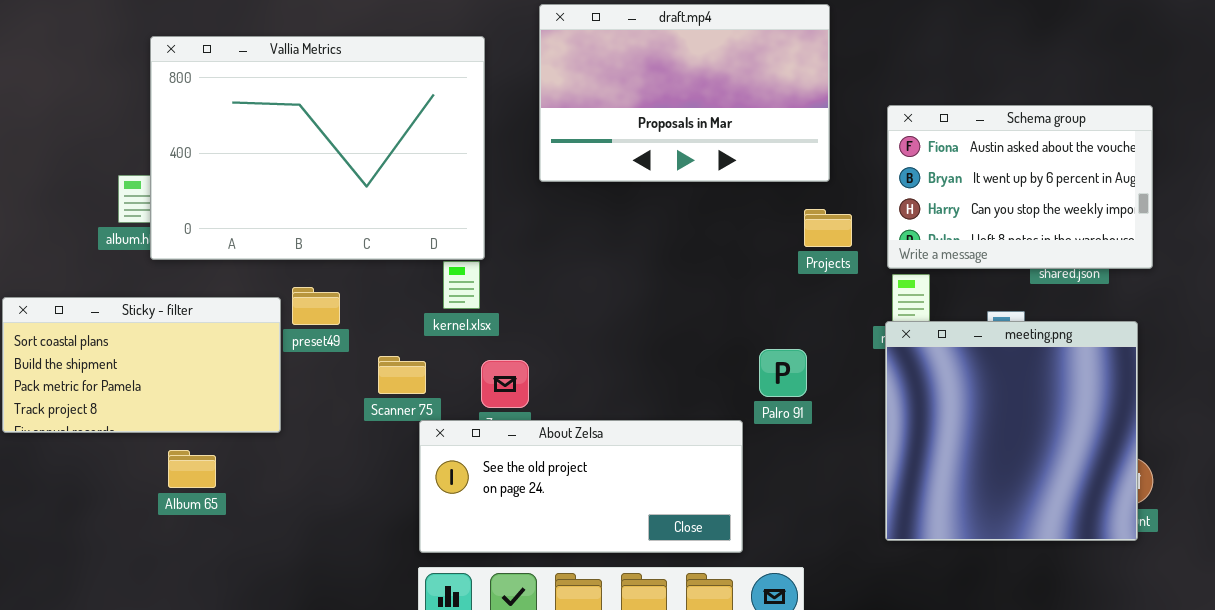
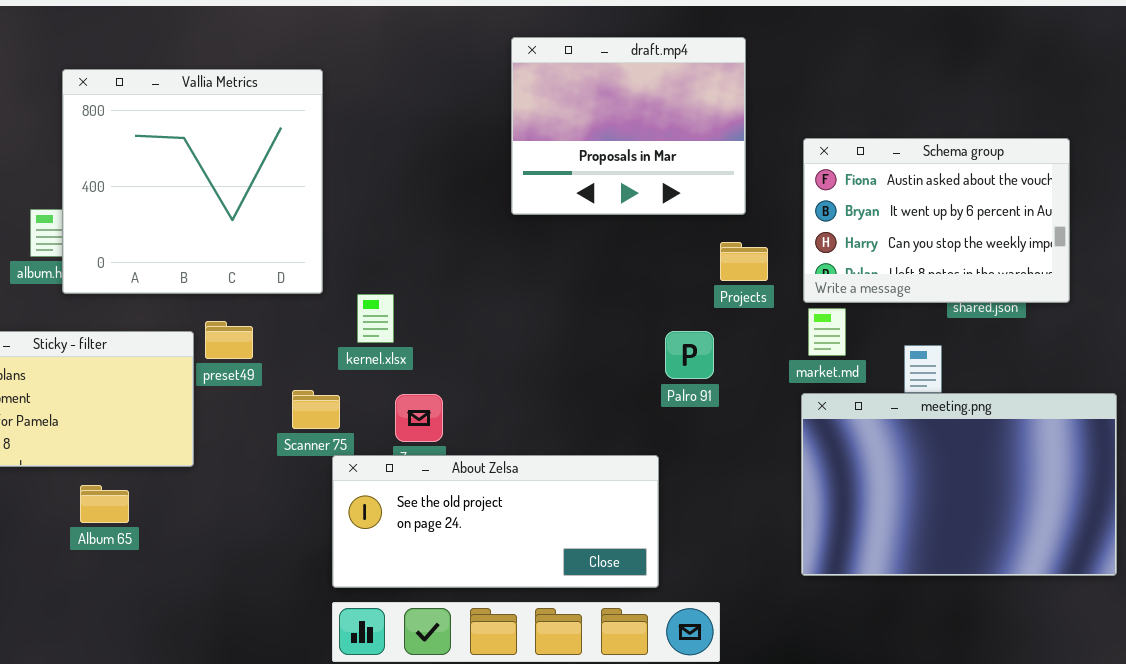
draft.mp4: [539,4,830,182] -> [511,37,746,215], resized
Vallia Metrics: [150,36,485,260] -> [62,69,323,294], resized
meeting.png: [885,321,1138,541] -> [801,393,1117,576], resized
Palro 91: [759,349,807,397] -> [665,331,714,379], moved

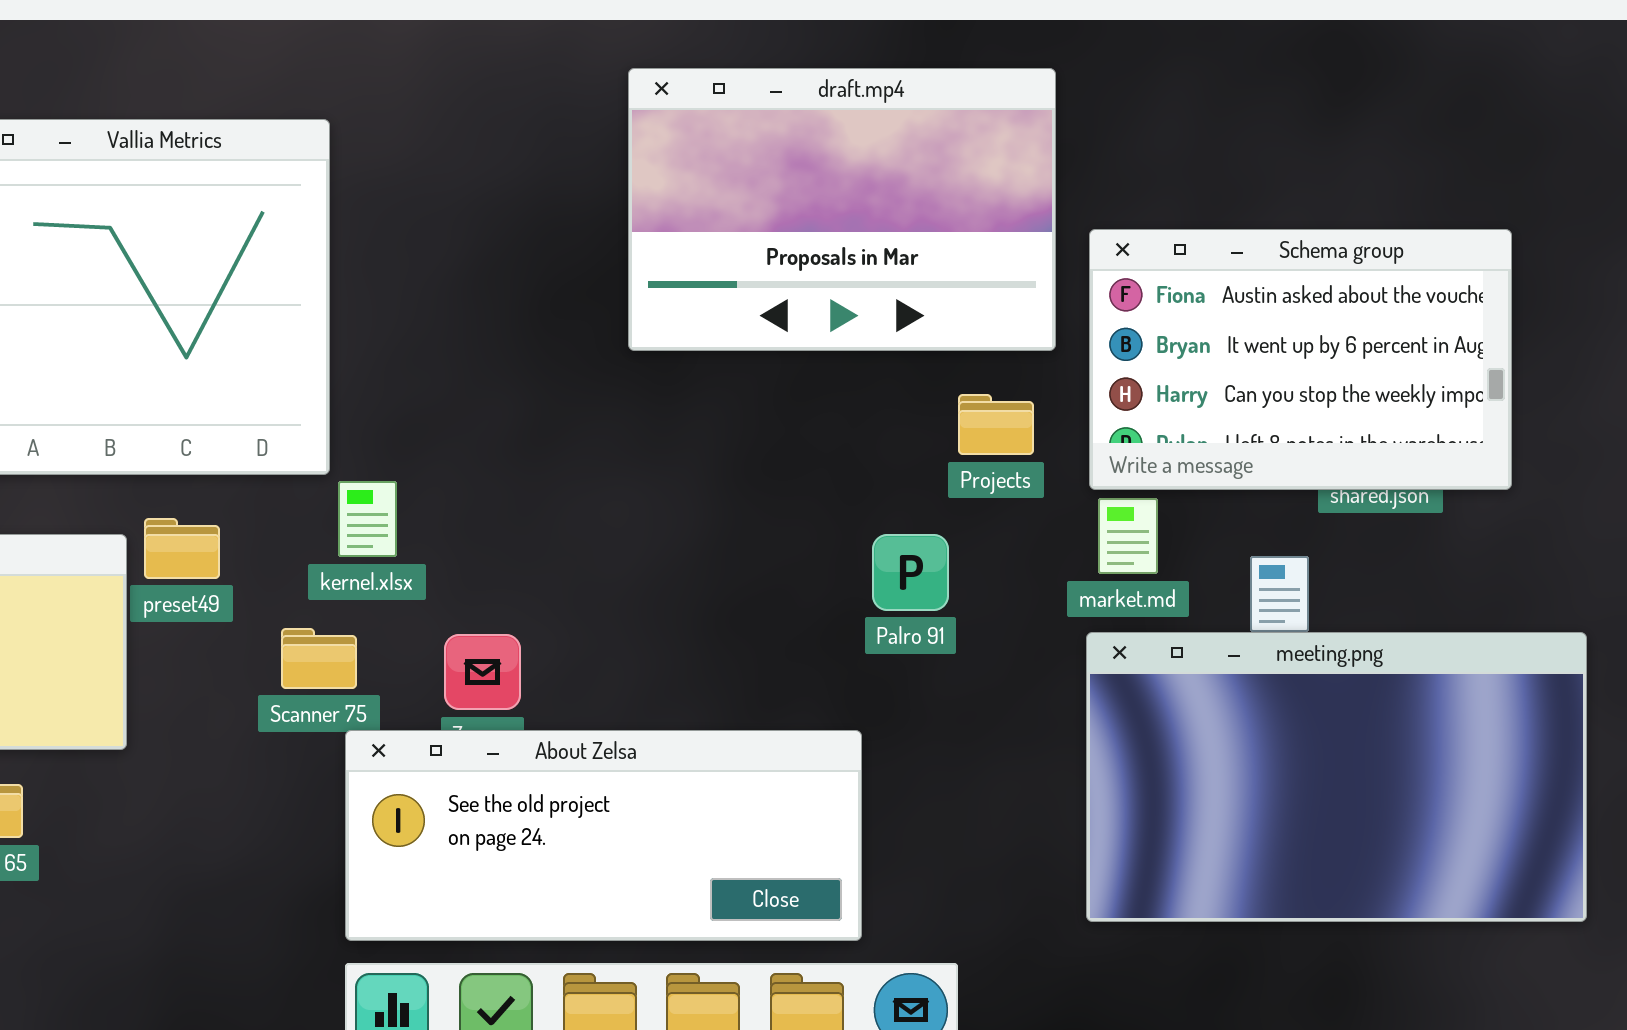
draft.mp4: [511,37,746,215] -> [628,68,1056,351], resized
kernel.xlsx: [357,294,394,343] -> [338,481,397,557], moved

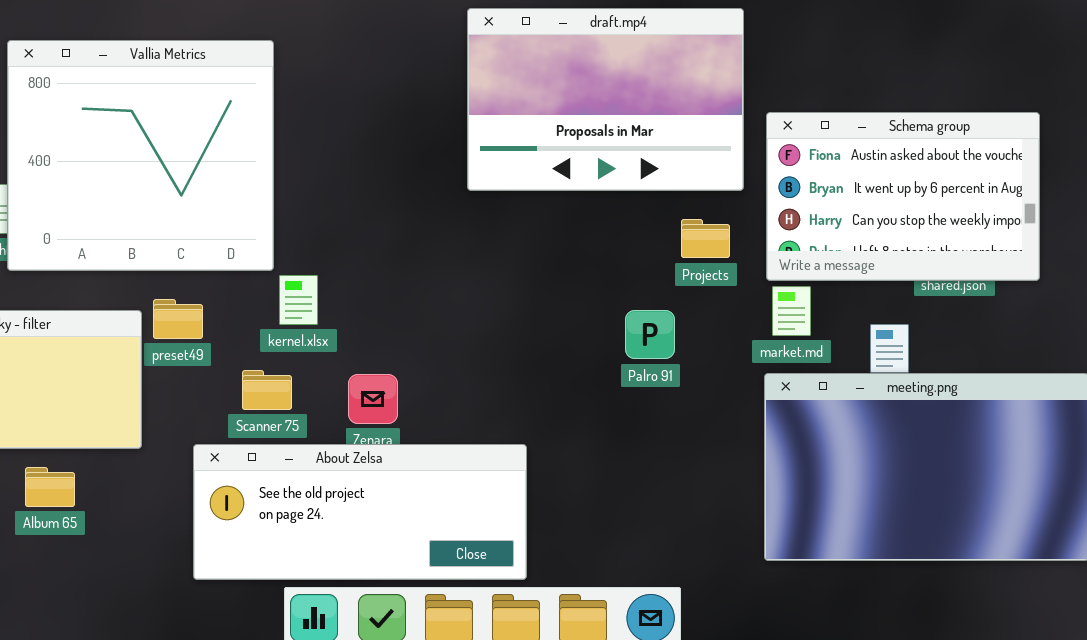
About Zelsa: [345,730,862,941] -> [193,444,527,580], moved

